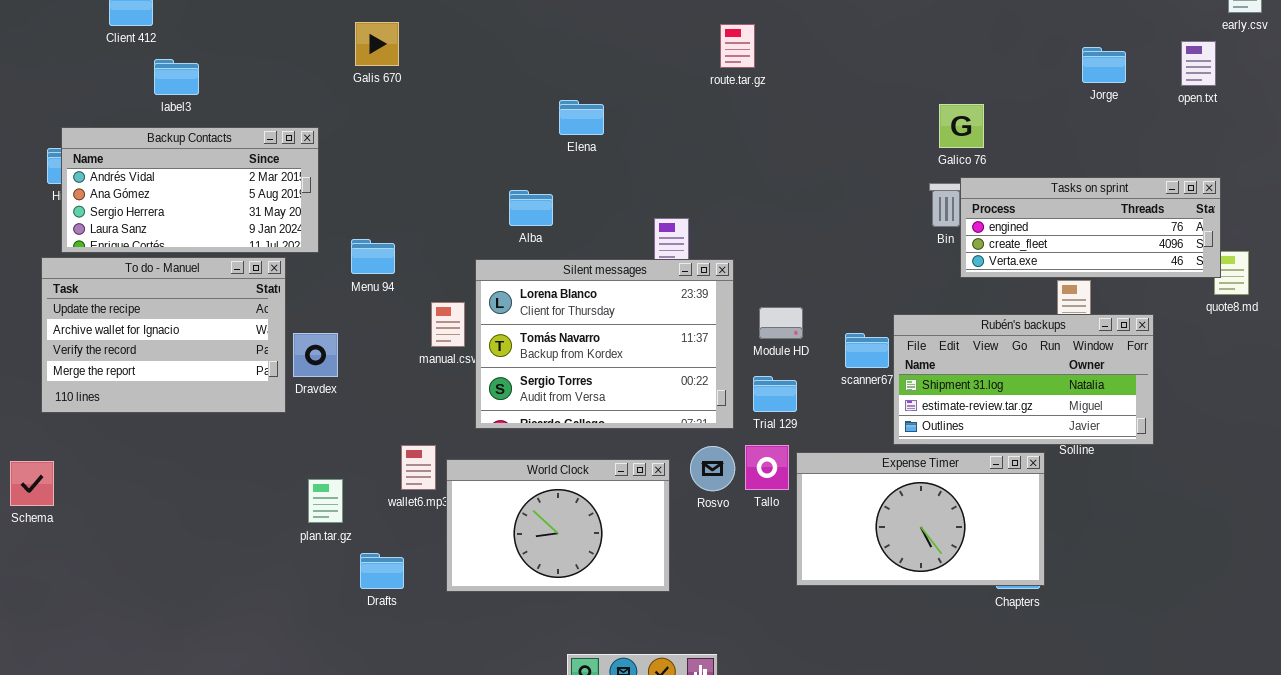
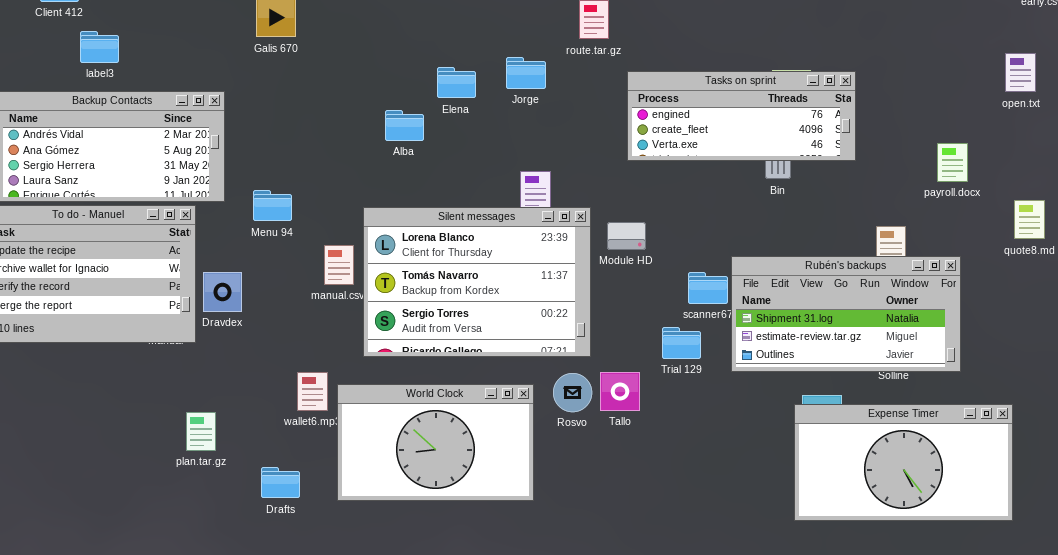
open.txt: [1181,41,1216,86] -> [1005,53,1036,92], moved
Jorge: [1082,47,1126,83] -> [506,57,546,89], moved
Tasks on sprint: [960,177,1221,278] -> [627,71,856,161], moved
Alba: [509,190,553,226] -> [385,110,424,141], moved
Module HD: [759,307,803,339] -> [607,222,646,250], moved
Trial 129: [753,376,797,412] -> [662,327,701,359], moved
Expense Timer: [796,452,1045,586] -> [794,404,1013,521], moved
plan.tar.gz: [308,479,343,523] -> [186,412,216,451], moved

